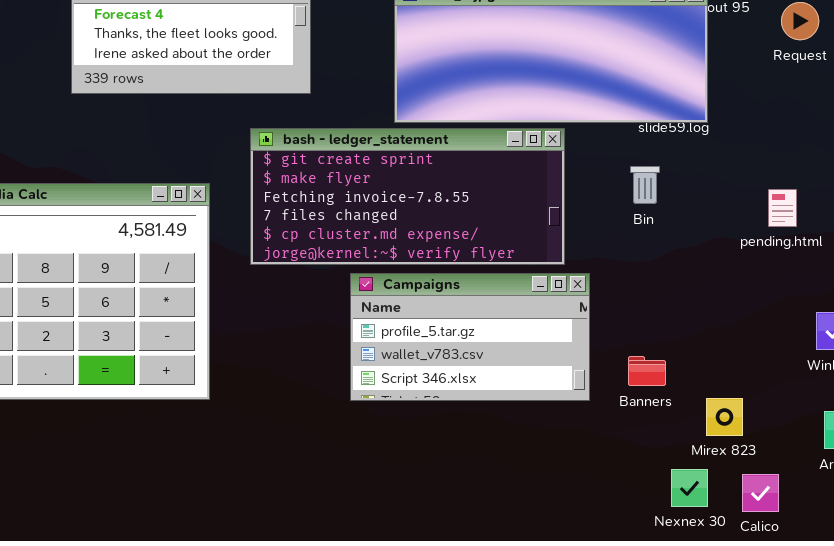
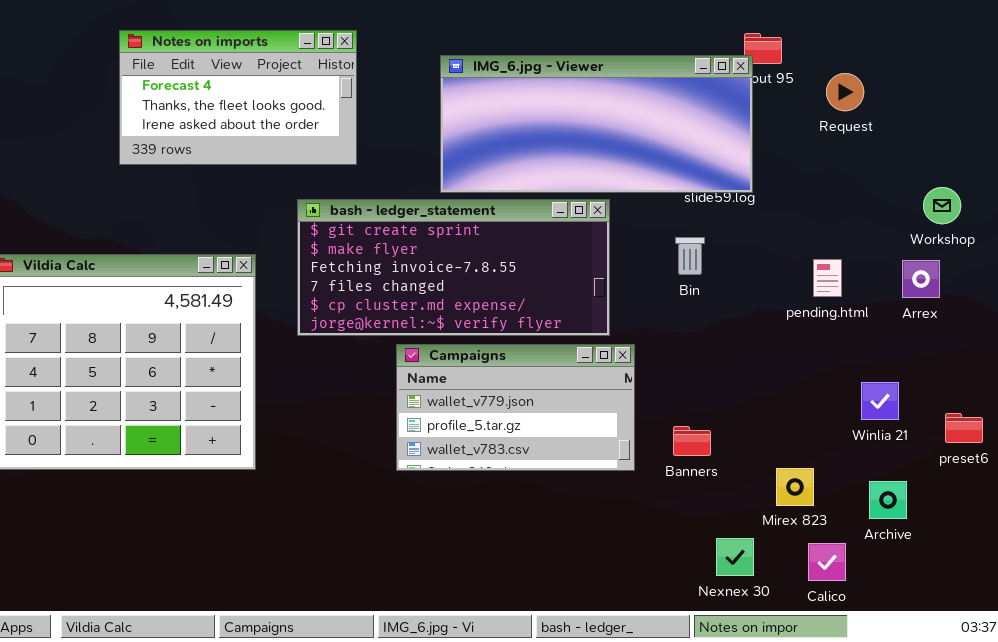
Campaigns: [350,273,590,401] -> [396,344,635,471], scrolled up 1 row
Mirex 823: [706,398,743,436] -> [776,468,814,506], moved
Calico: [742,474,779,512] -> [808,543,846,581], moved

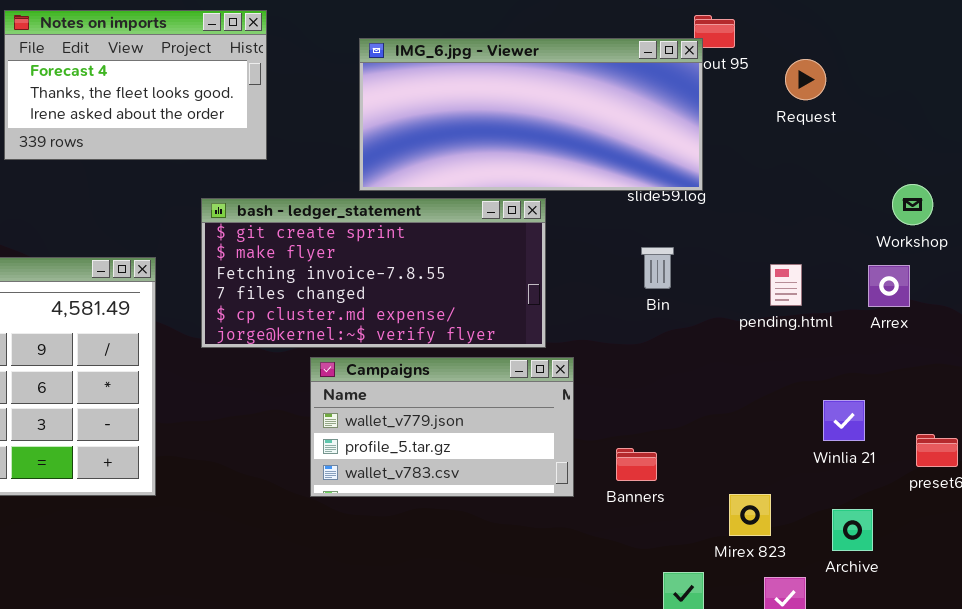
Bin: [675,237,705,275] -> [641,247,674,289], moved

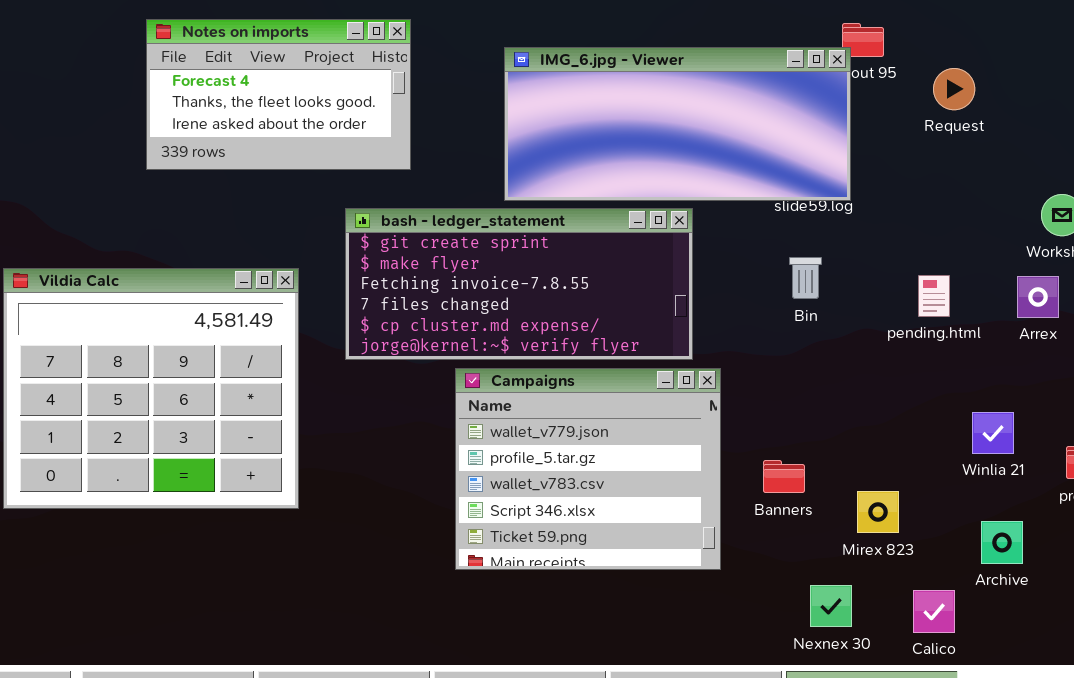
Campaigns: [310,357,574,497] -> [455,368,721,570], resized
Mirex 823: [729,494,771,536] -> [857,491,899,533], moved

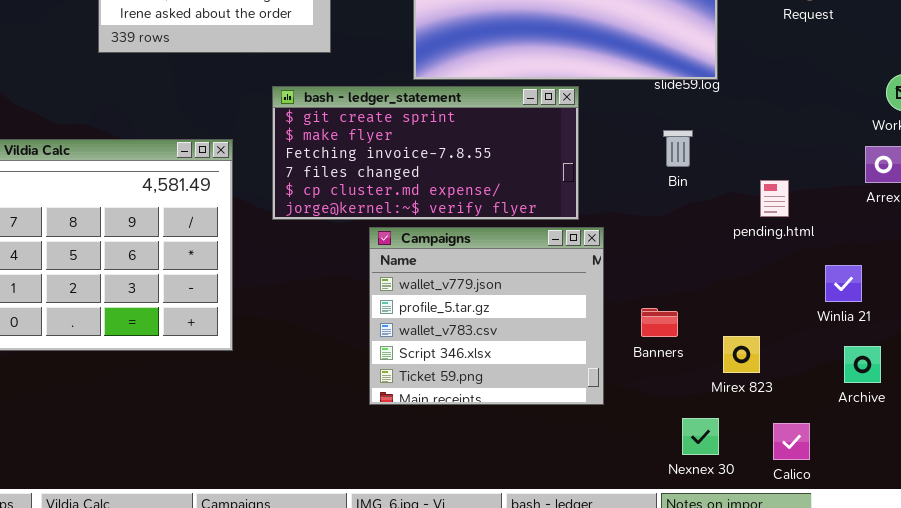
pending.html: [918,275,950,317] -> [760,180,789,217], moved
Archive: [981,521,1023,564] -> [844,346,881,383], moved

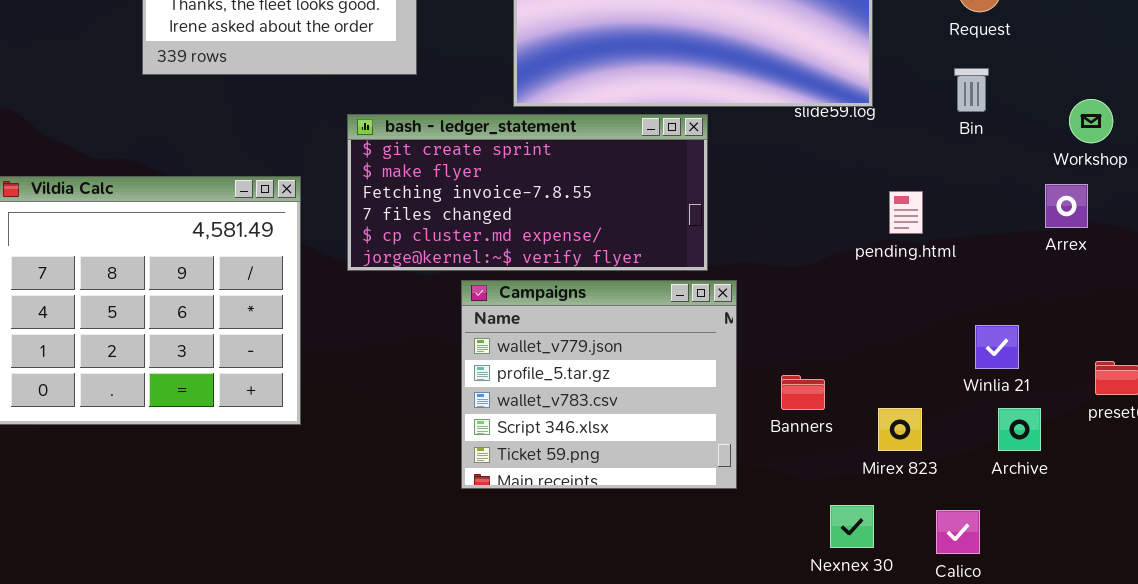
Bin: [663,130,693,167] -> [954,68,989,112], moved
pending.html: [760,180,789,217] -> [889,191,923,234], moved
Winlia 21: [825,265,862,302] -> [975,325,1019,369], moved
Archive: [844,346,881,383] -> [998,408,1041,451], moved

